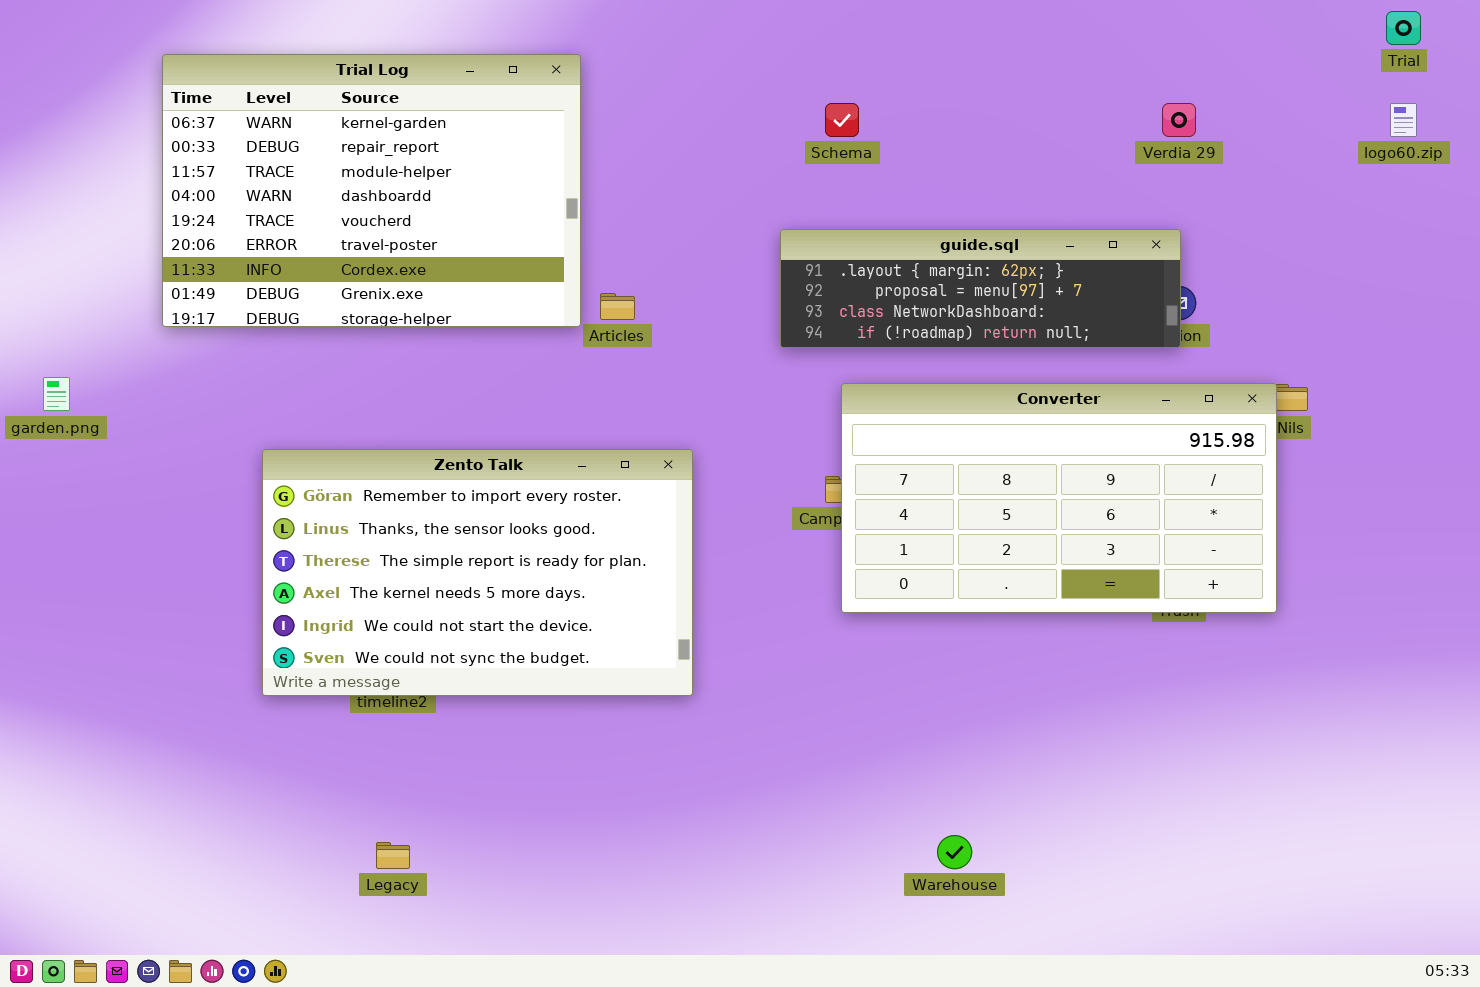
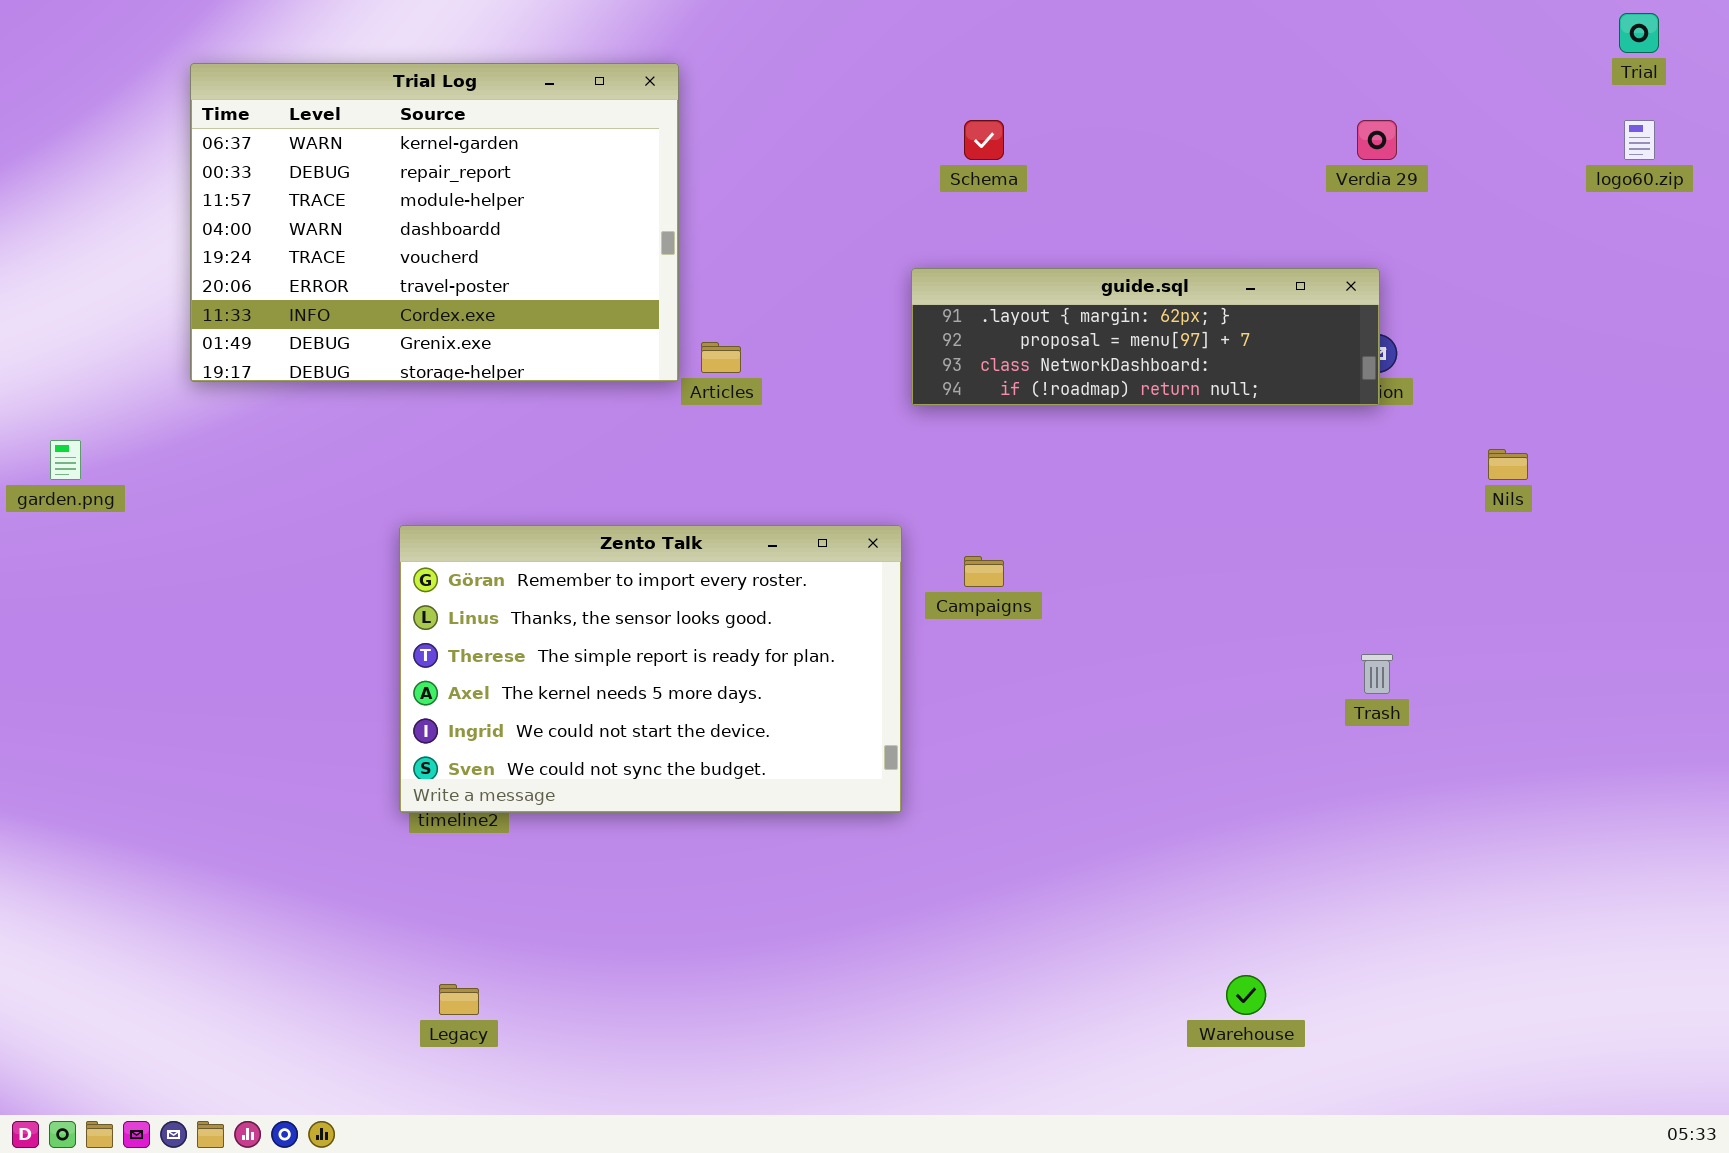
Converter: [841,383,1277,613] -> none, closed
Zento Talk: [262,449,693,696] -> [399,525,902,813], moved
Warehouse: [937,835,972,869] -> [1226,975,1266,1015], moved

